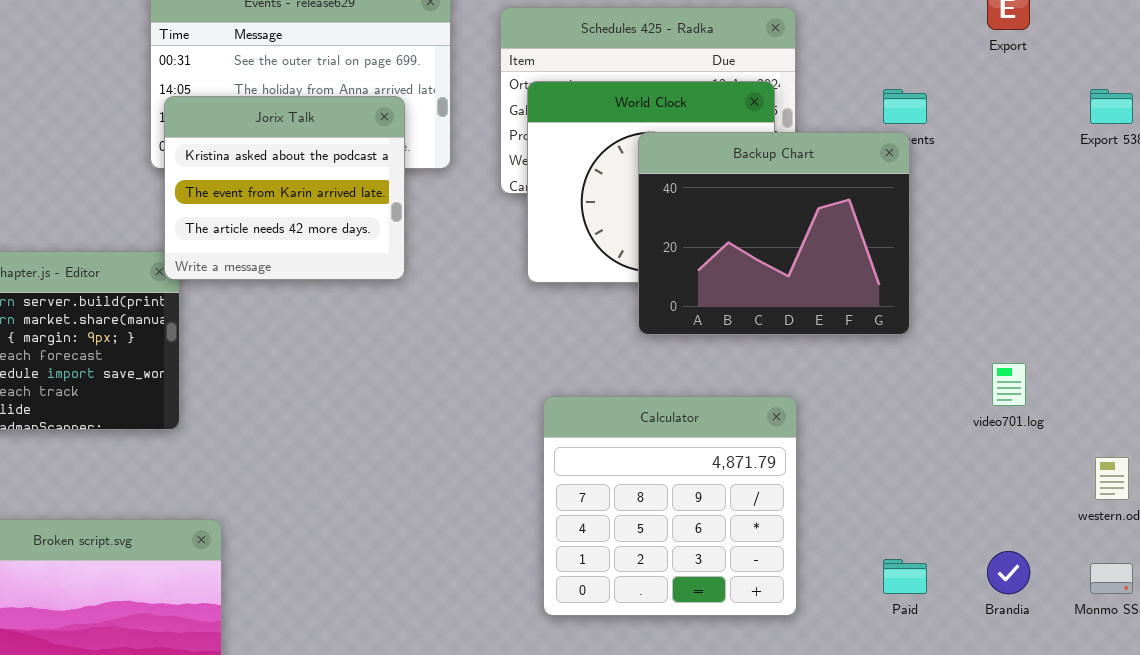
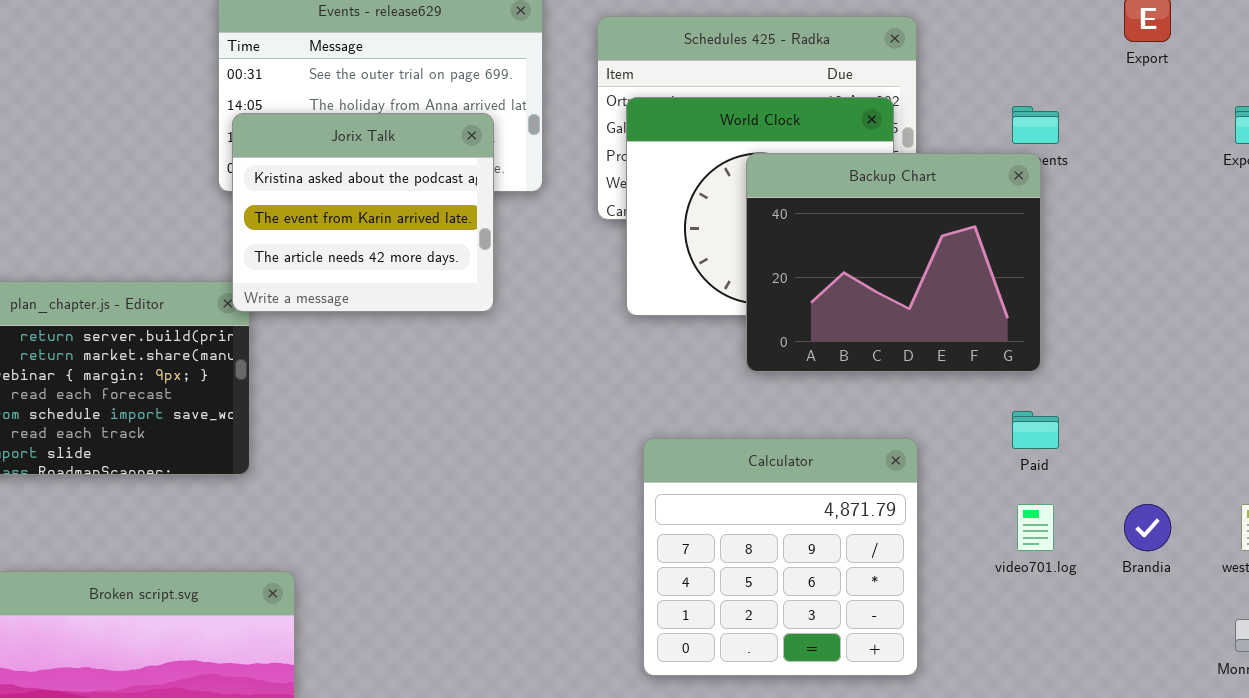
video701.log: [992,363,1026,406] -> [1017,504,1054,551], moved
Brandia: [987,551,1030,594] -> [1124,504,1171,551], moved
Paid: [883,559,927,594] -> [1012,411,1059,449], moved

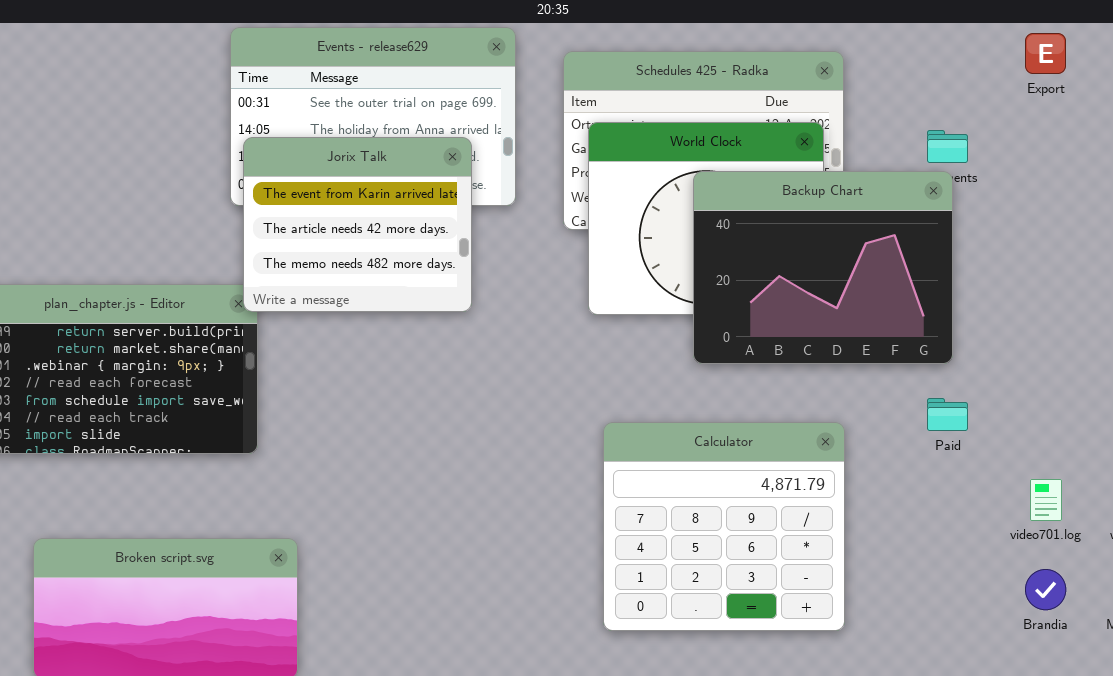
Jorix Talk: [232,113,494,312] -> [243,137,472,312], scrolled down 1 row
video701.log: [1017,504,1054,551] -> [1030,479,1062,521], moved
Brandia: [1124,504,1171,551] -> [1025,569,1066,610], moved

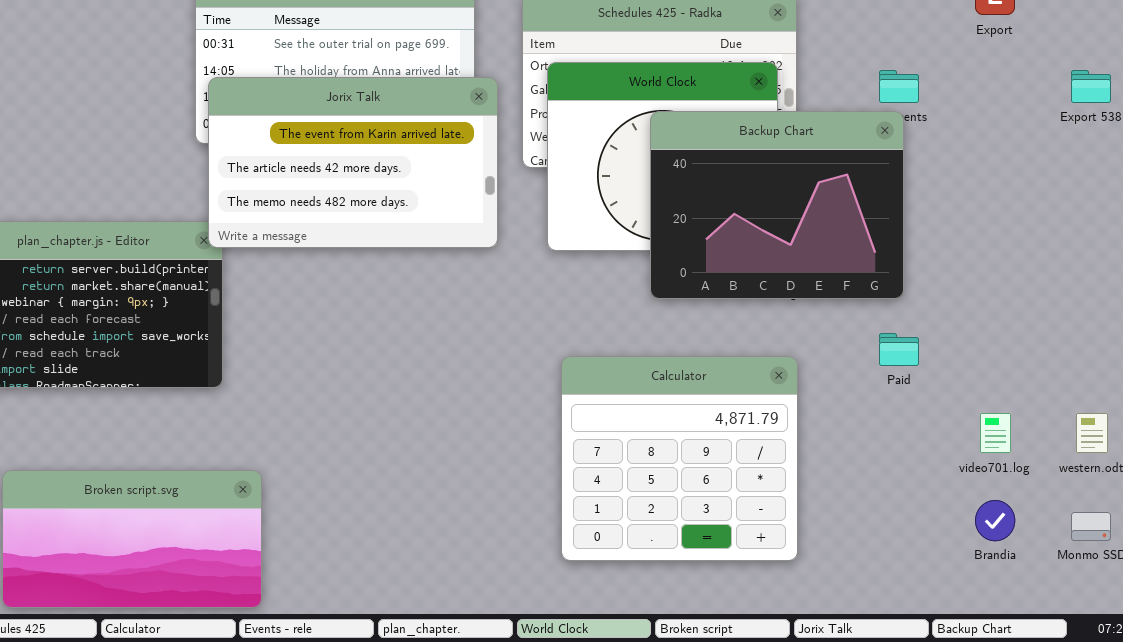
Jorix Talk: [243,137,472,312] -> [208,77,498,248], resized

